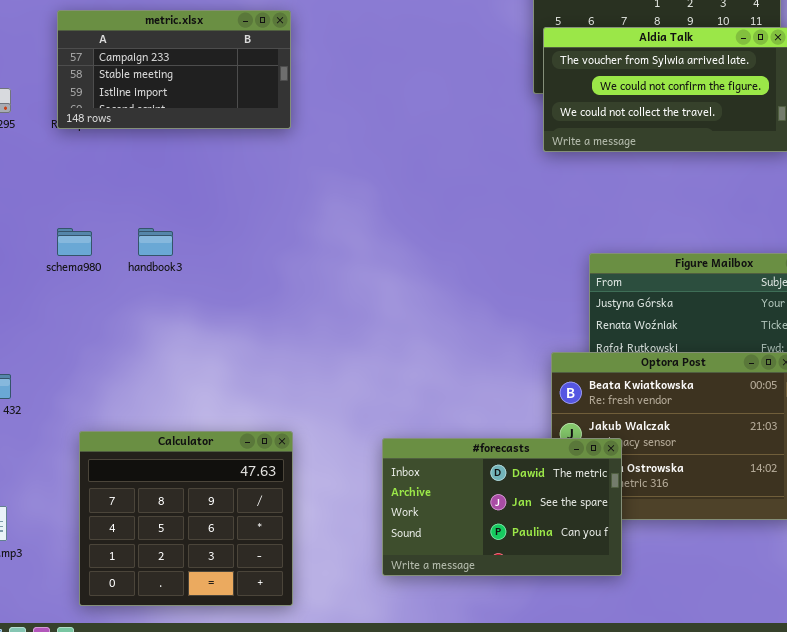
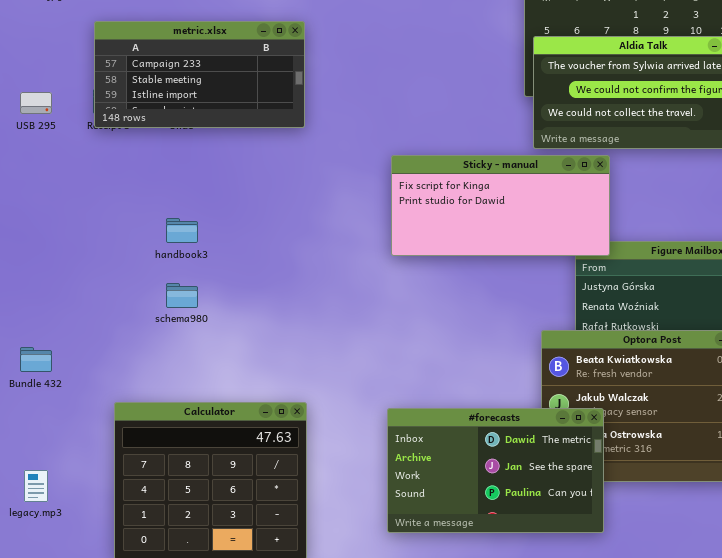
Sticky - manual: none -> [391,155,610,256], opened
schema980: [57,228,92,256] -> [166,283,198,308], moved

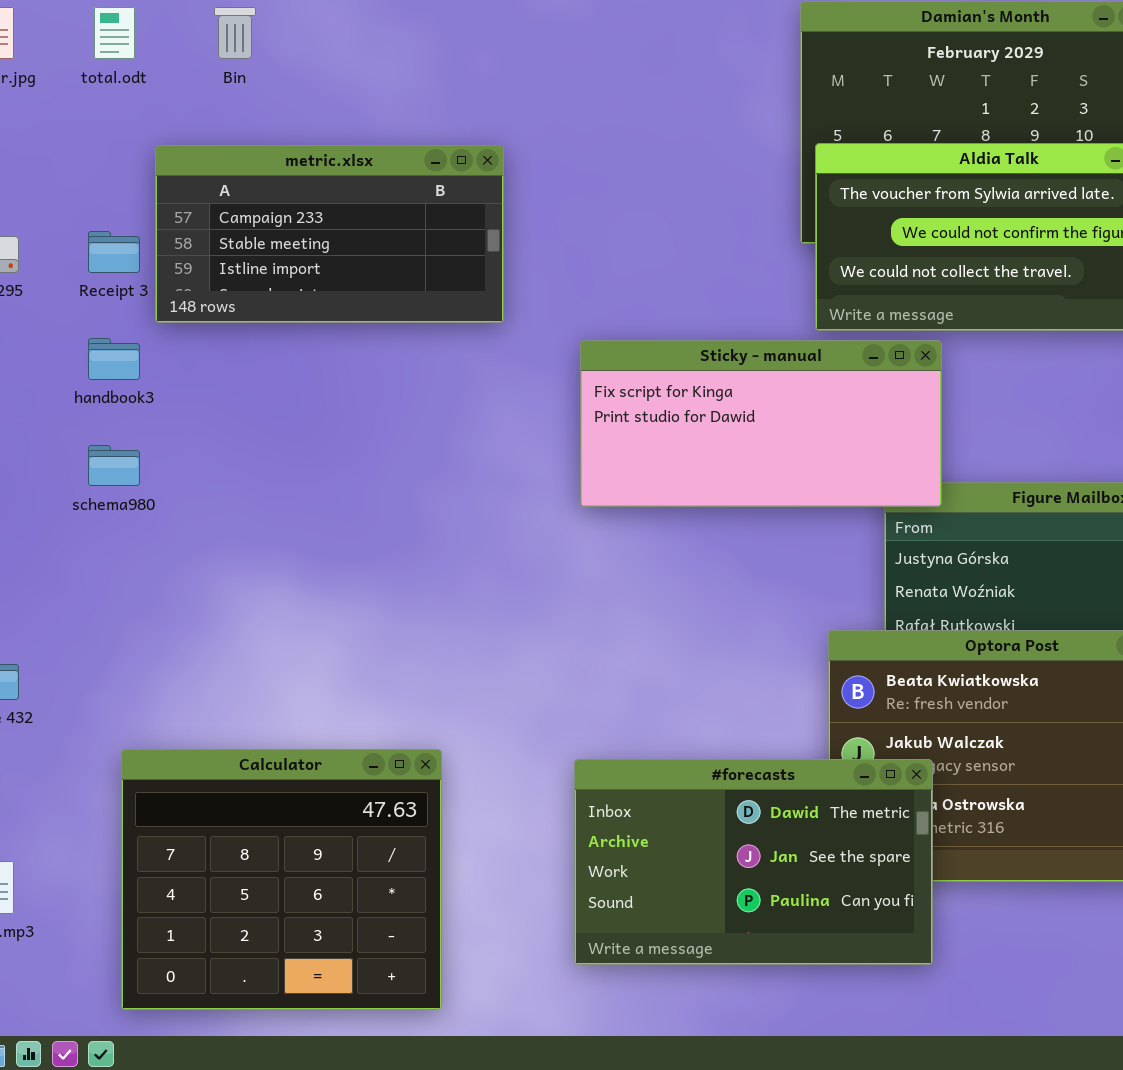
metric.xlsx: [94,21,305,128] -> [155,145,504,323], moved
handbook3: [166,218,198,243] -> [88,338,140,380], moved
schema980: [166,283,198,308] -> [88,445,140,486], moved

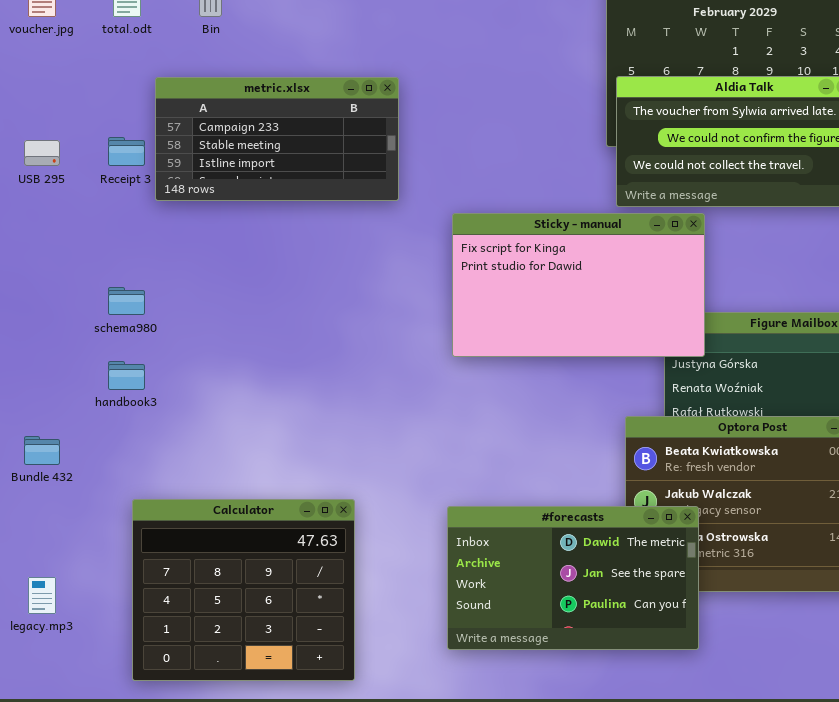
handbook3: [88,338,140,380] -> [108,361,145,390], moved
Sticky - manual: [580,340,942,507] -> [452,213,705,357], resized

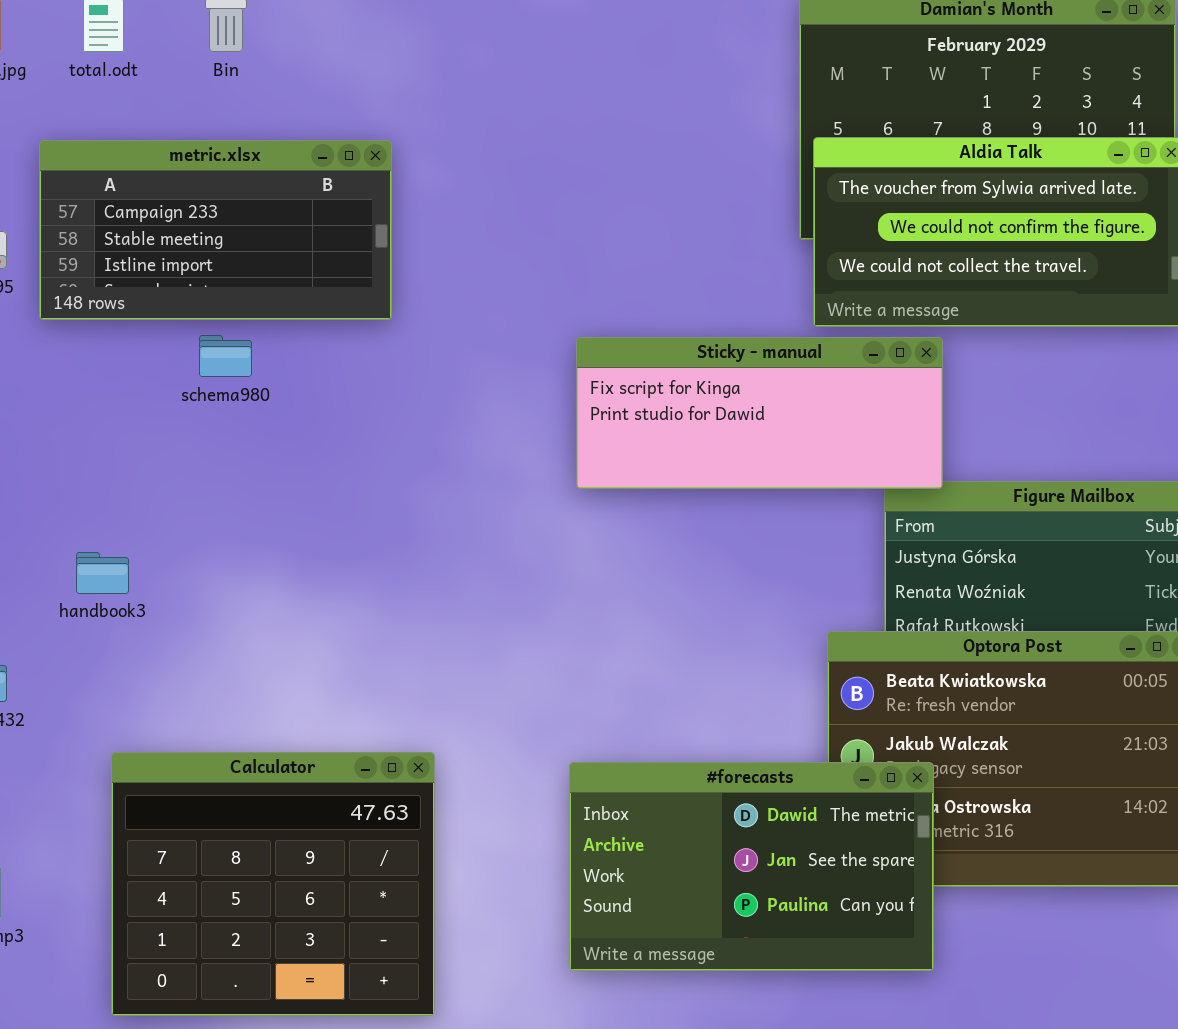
metric.xlsx: [155,77,399,201] -> [39,140,392,320], moved
Sticky - manual: [452,213,705,357] -> [576,337,943,489], resized
schema980: [108,287,145,315] -> [199,335,252,377], moved

